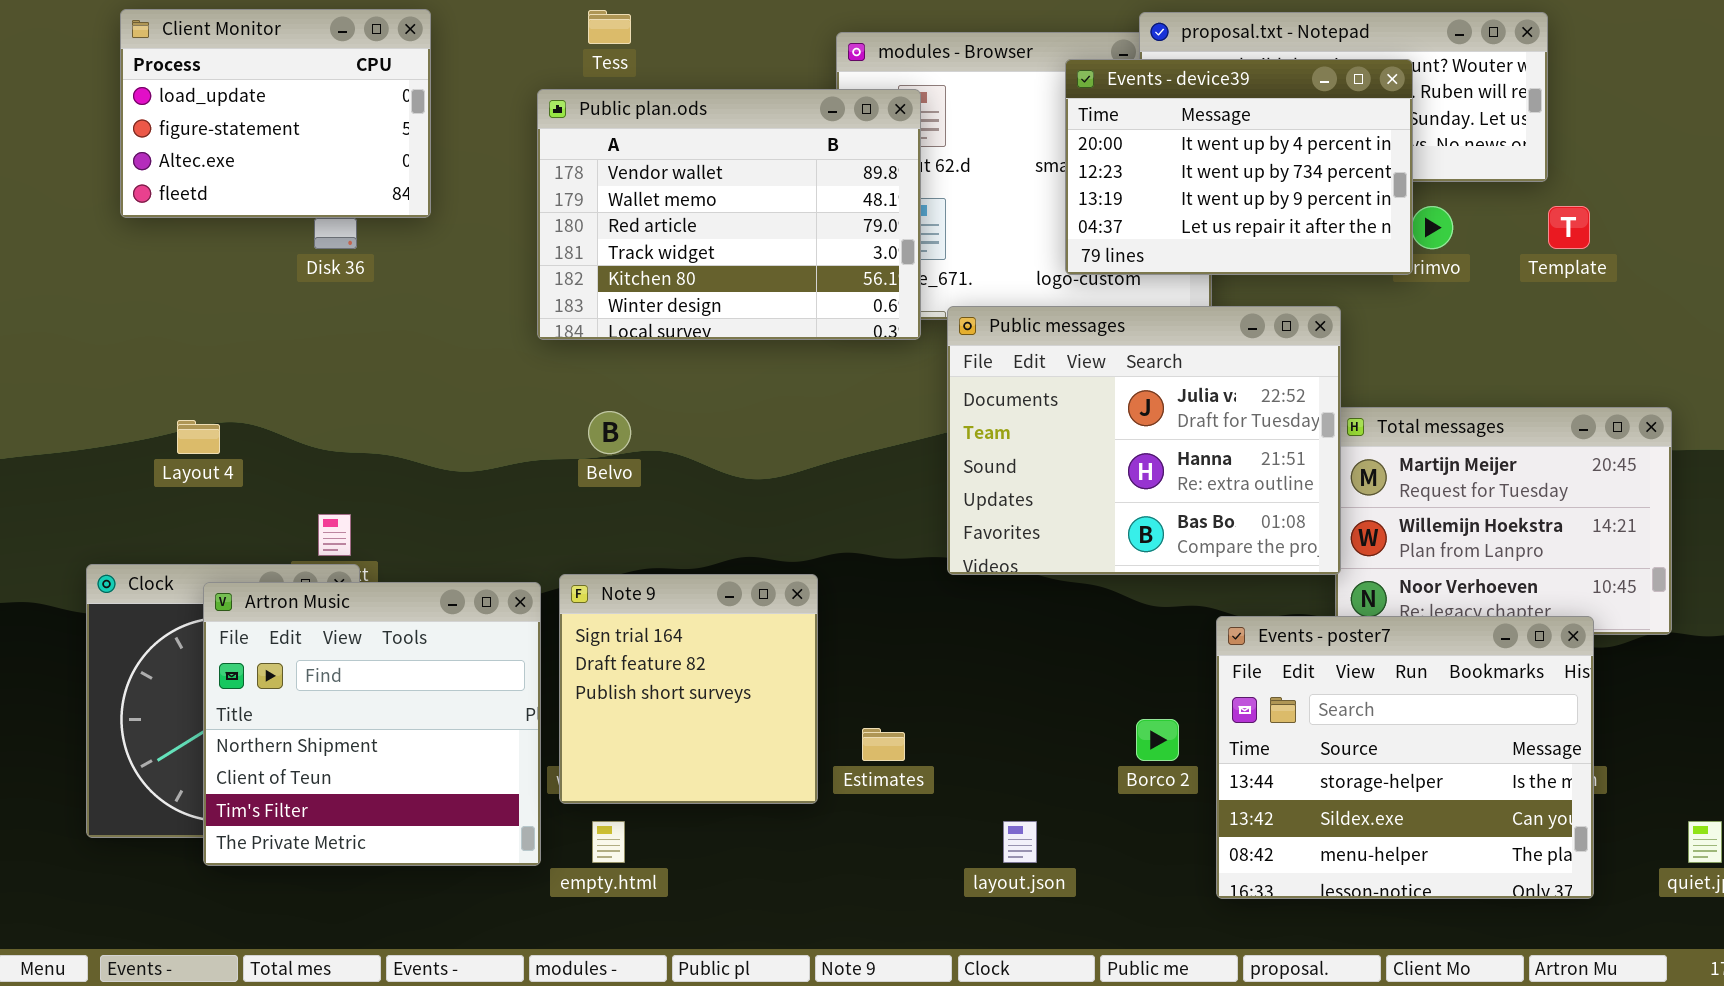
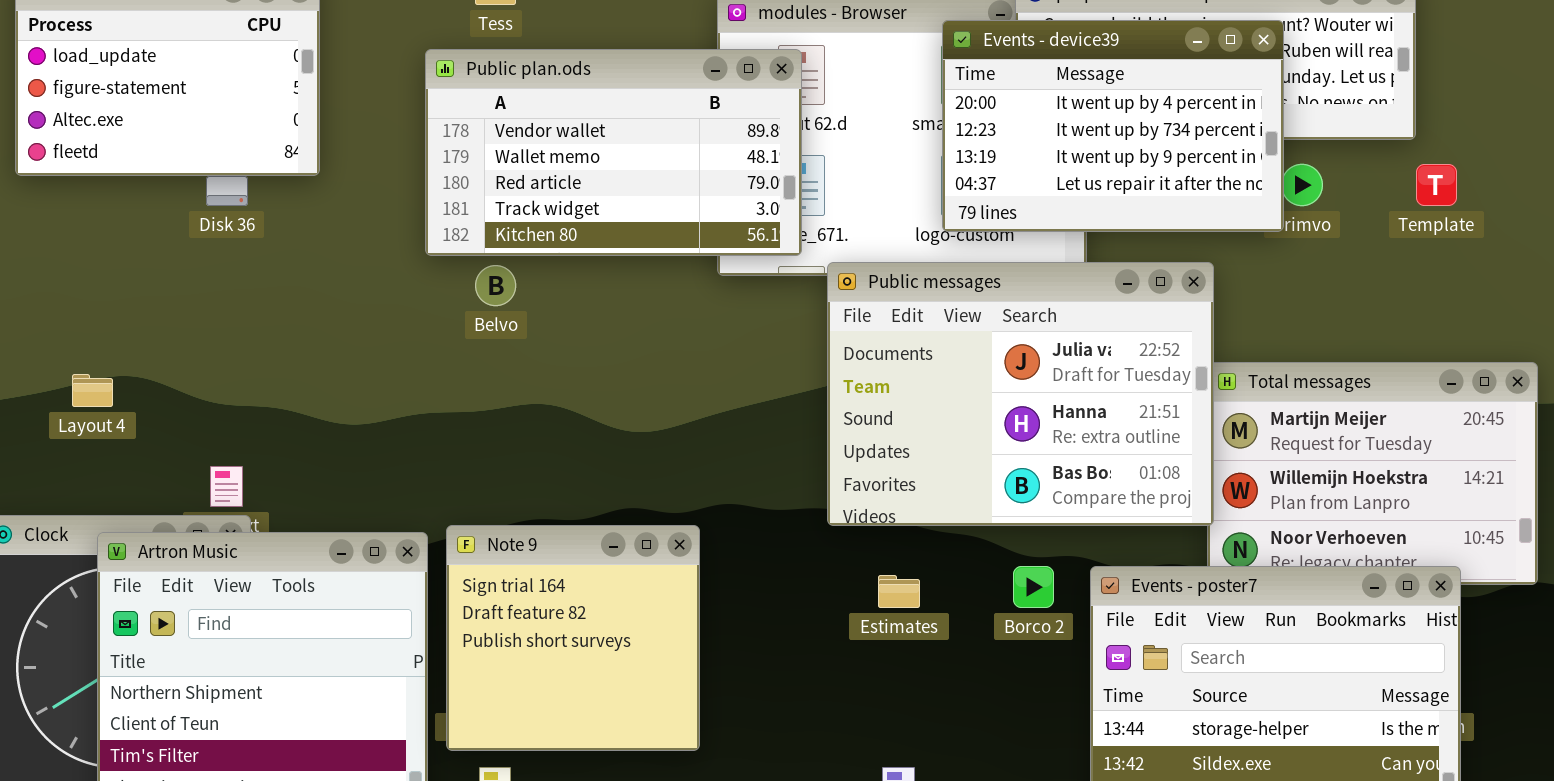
Public plan.ods: [537,89,921,340] -> [425,49,802,256], resized
Belvo: [588,411,631,454] -> [475,265,516,306], moved
Borco 2: [1136,719,1179,761] -> [1013,566,1054,608], moved
Estimates: [862,728,905,761] -> [878,575,920,608], moved

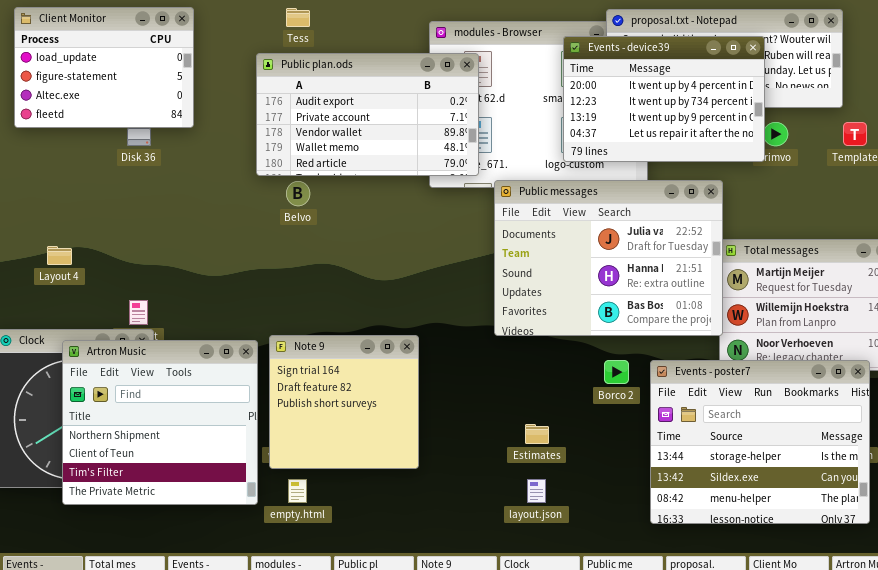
Public plan.ods: [425,49,802,256] -> [256,53,479,176], scrolled up 2 rows
Estimates: [878,575,920,608] -> [525,424,549,444], moved

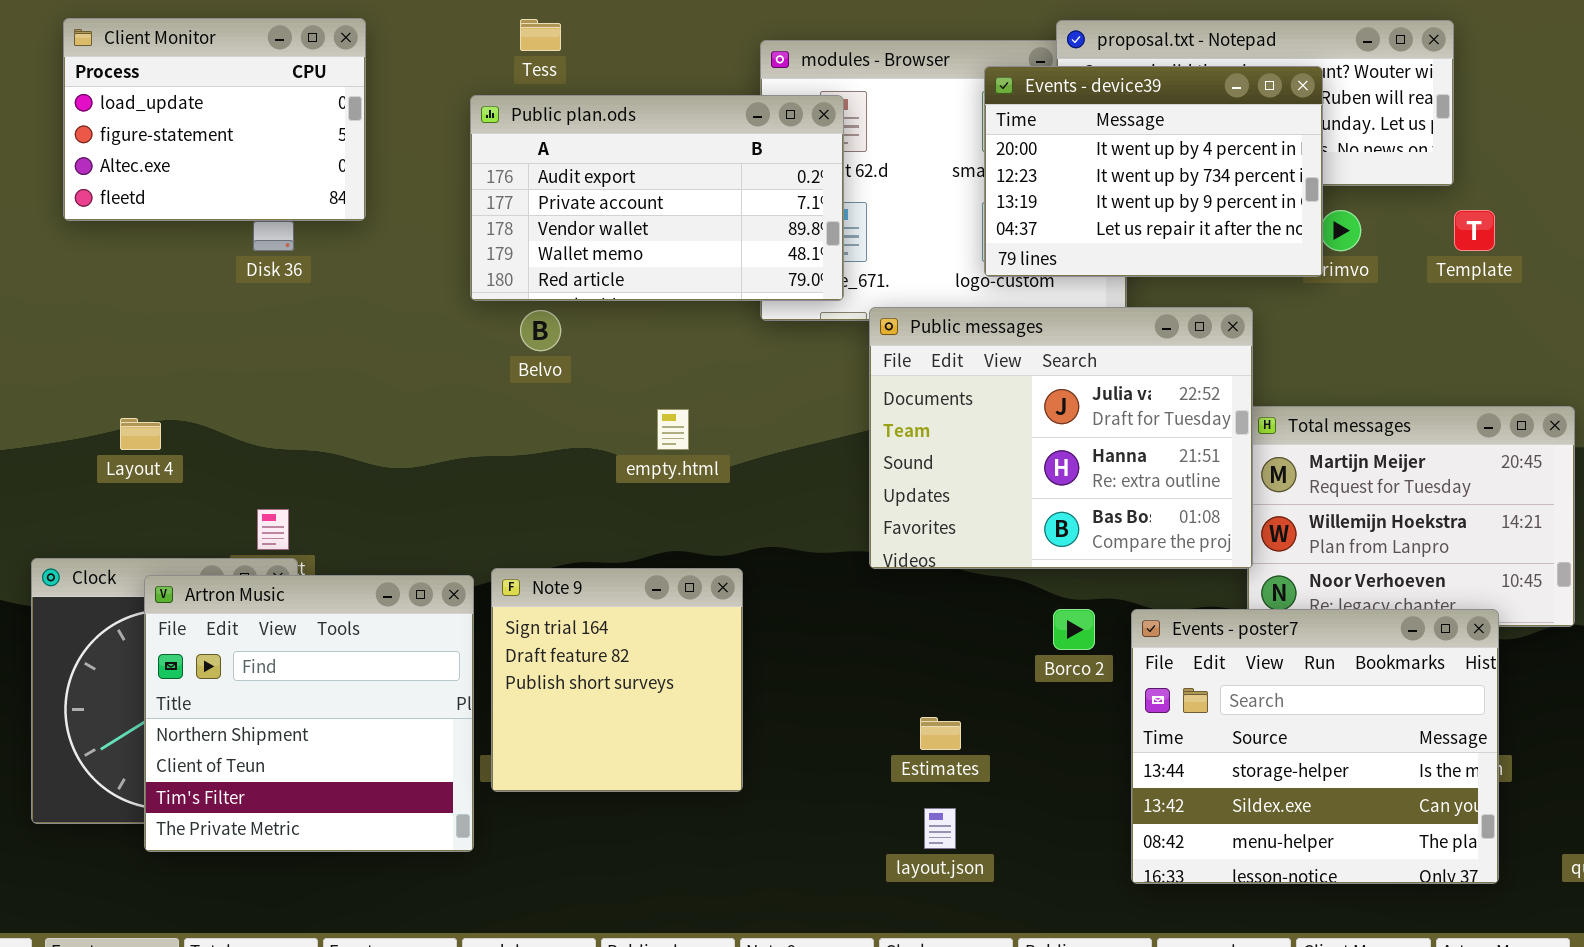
empty.html: [288,479,307,503] -> [657,409,689,450], moved

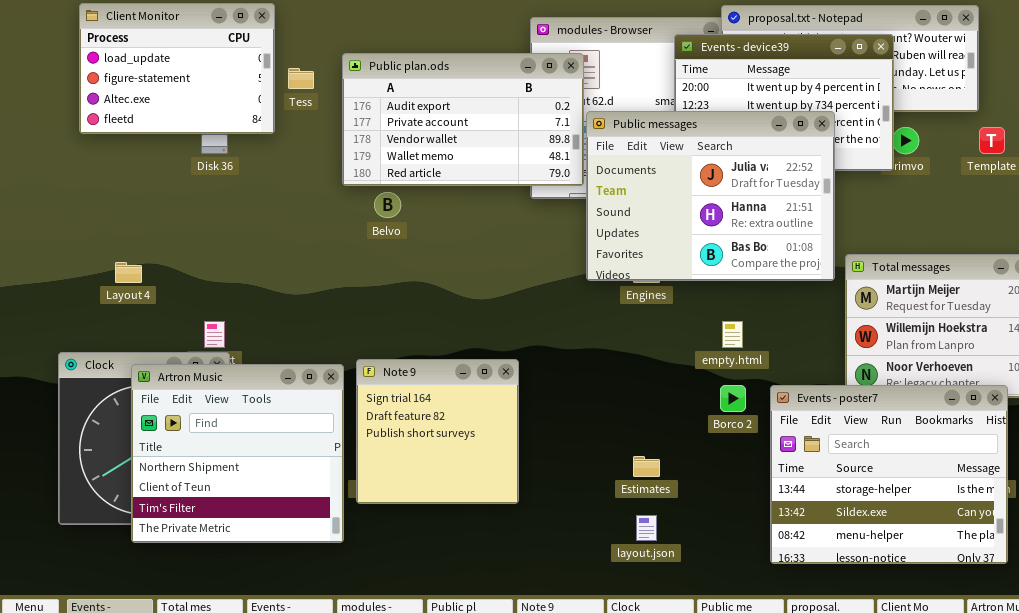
Tess: [520,19,561,51] -> [288,68,314,89], moved
Public messages: [869,307,1253,569] -> [586,111,835,281], moved
empty.html: [657,409,689,450] -> [722,321,743,348], moved

